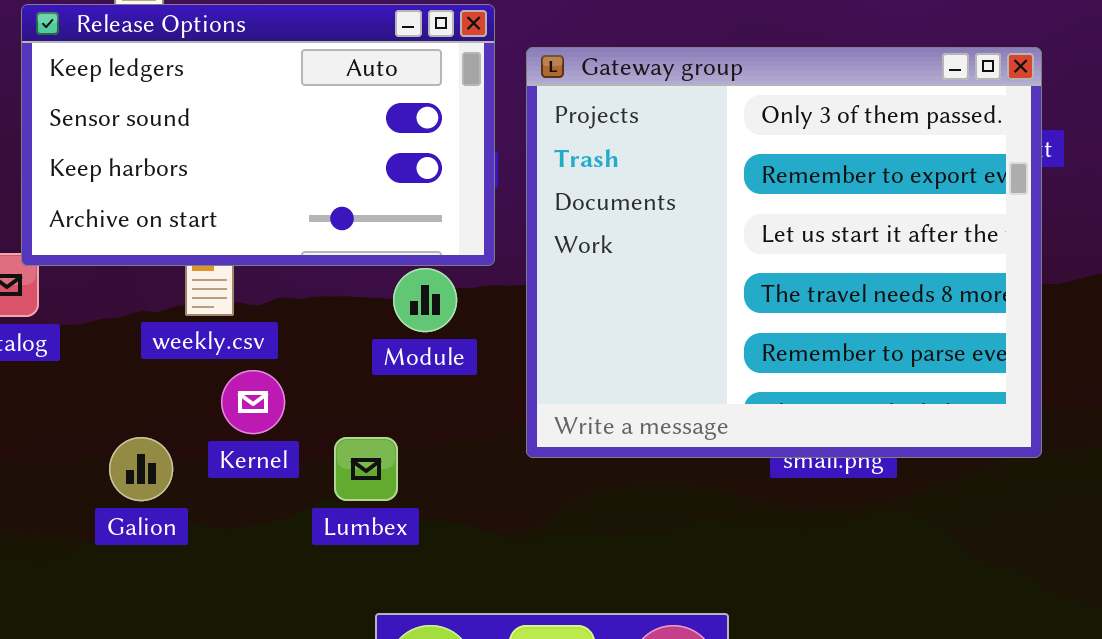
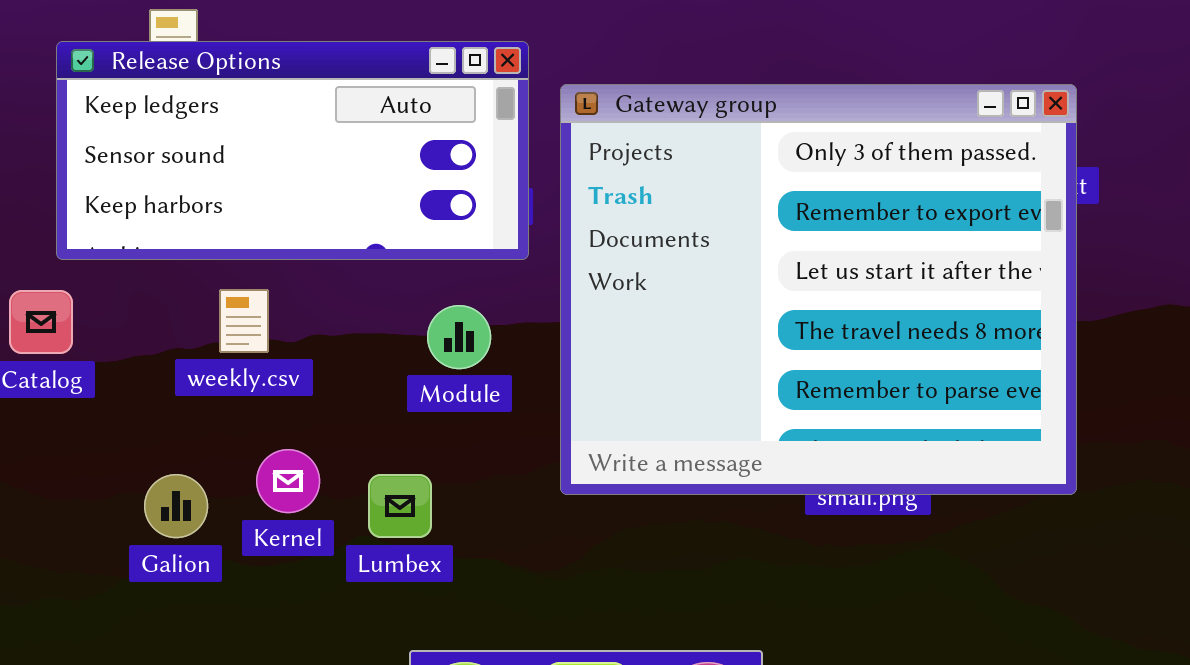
Release Options: [21,4,495,266] -> [56,41,529,260], resized
Kernel: [221,370,285,434] -> [256,449,320,513], moved

